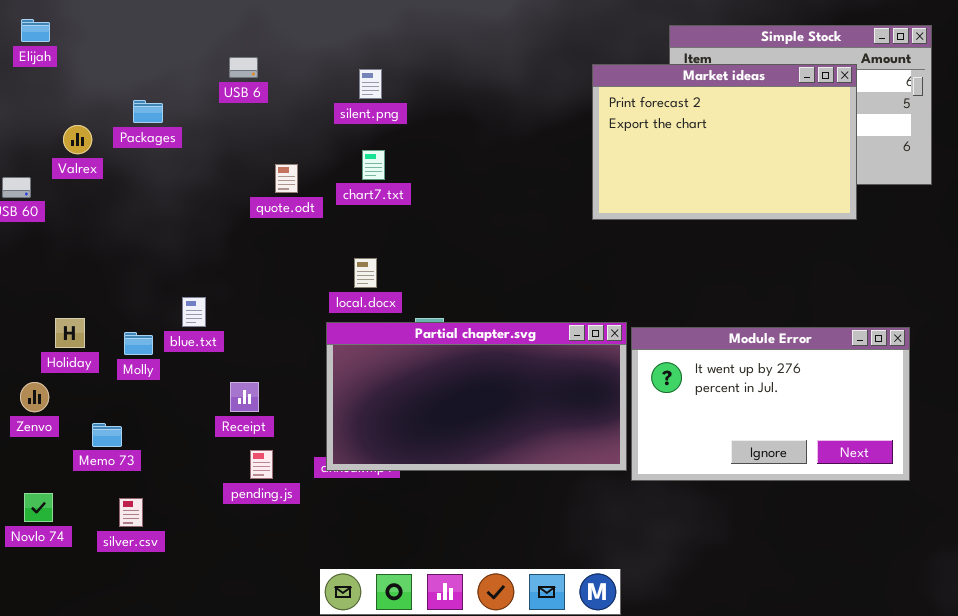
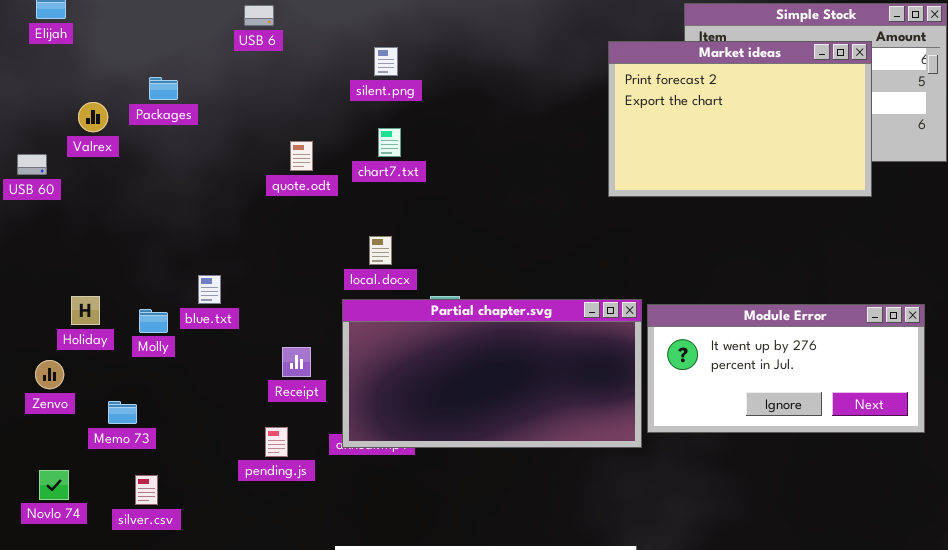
USB 6: [229,57,258,78] -> [244,5,274,26], moved
Module Error: [631,327,910,481] -> [647,304,925,433], resized
Receipt: [230,382,259,412] -> [282,347,311,377], moved

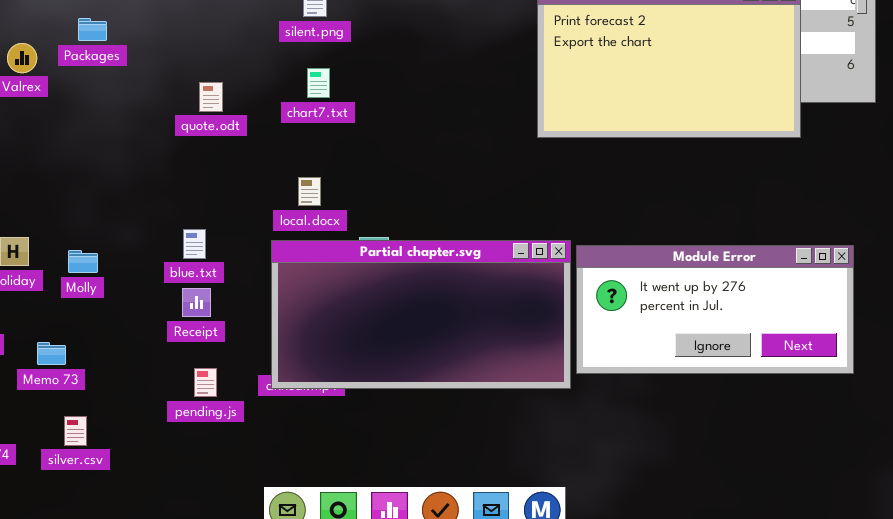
quote.odt: [290,141,313,171] -> [199,82,223,112], moved
blue.txt: [198,275,221,304] -> [183,229,206,259], moved
Receipt: [282,347,311,377] -> [182,288,211,317], moved

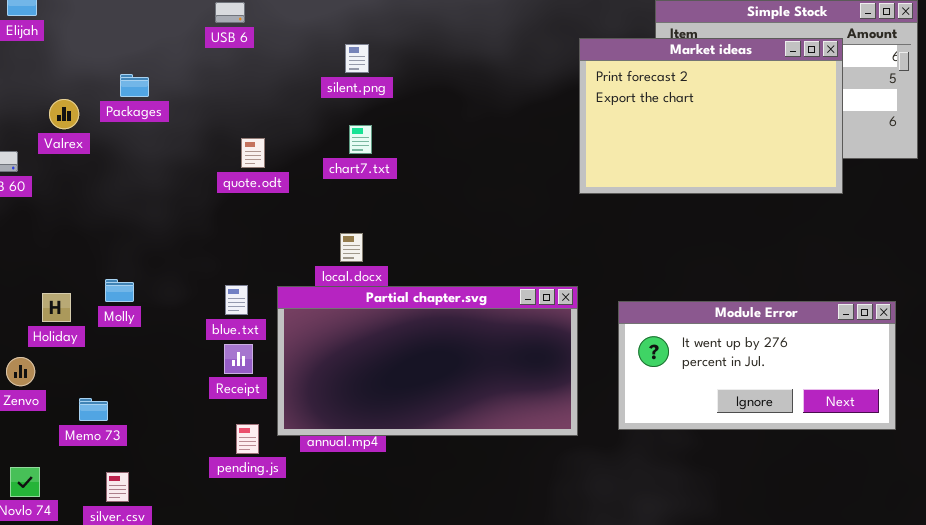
Partial chapter.svg: [271,240,571,389] -> [277,286,578,436], moved
Molly: [68,250,98,273] -> [105,279,134,302], moved

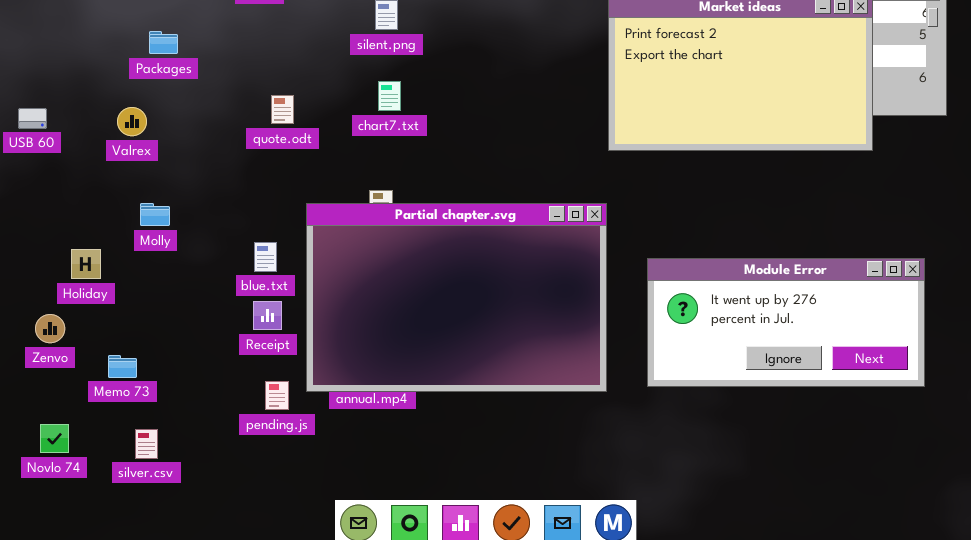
Valrex: [49,99,79,129] -> [117,107,147,136], moved
Molly: [105,279,134,302] -> [140,203,170,226], moved
Partial chapter.svg: [277,286,578,436] -> [306,203,607,392], resized

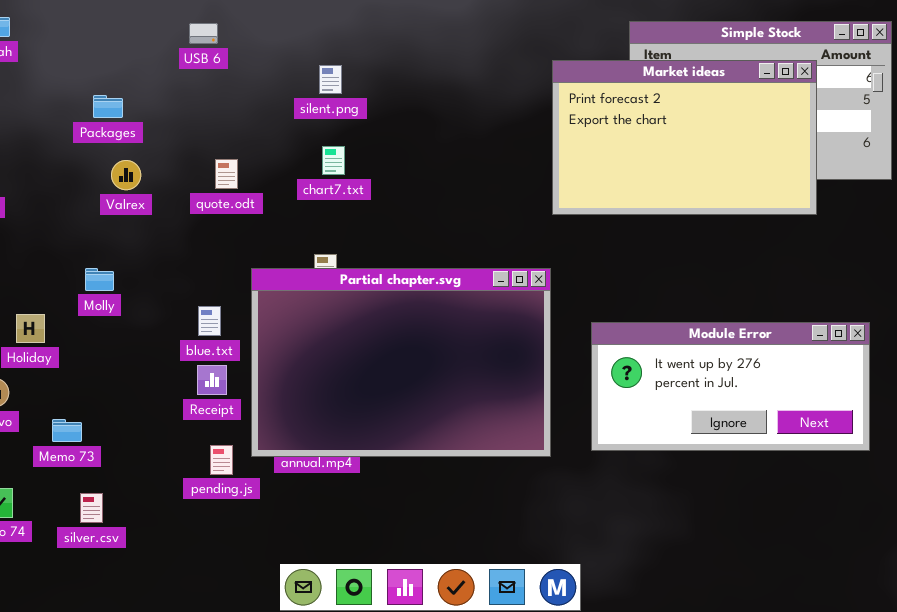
Valrex: [117,107,147,136] -> [111,160,141,190], moved

